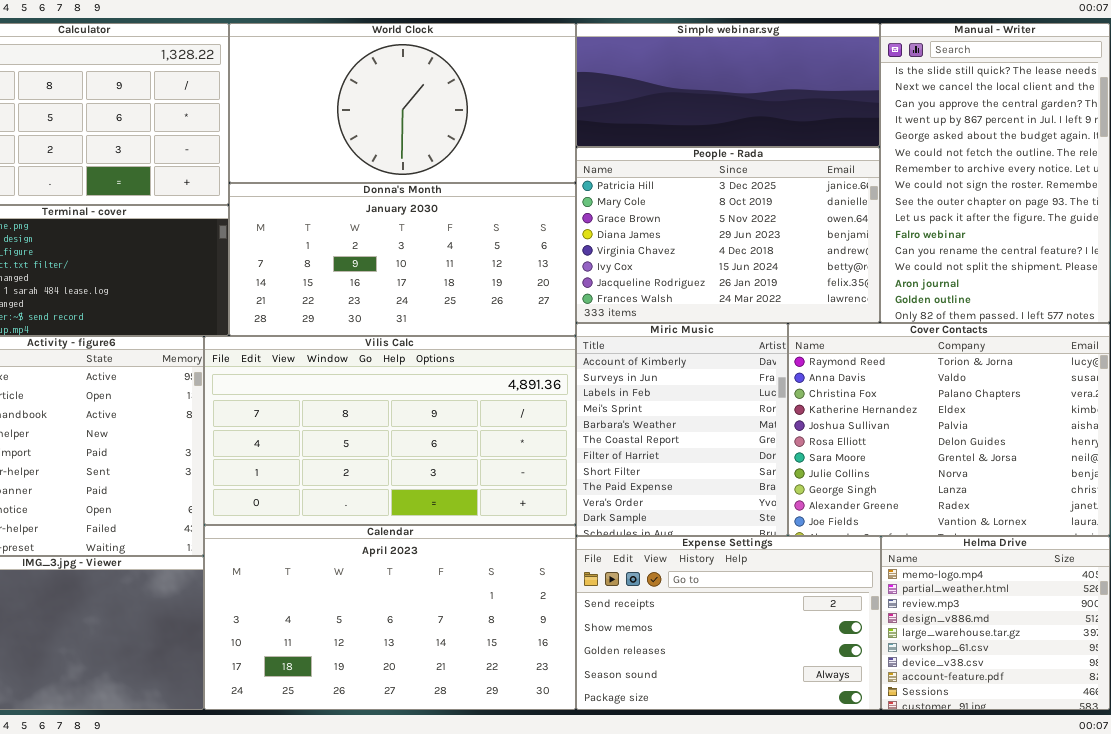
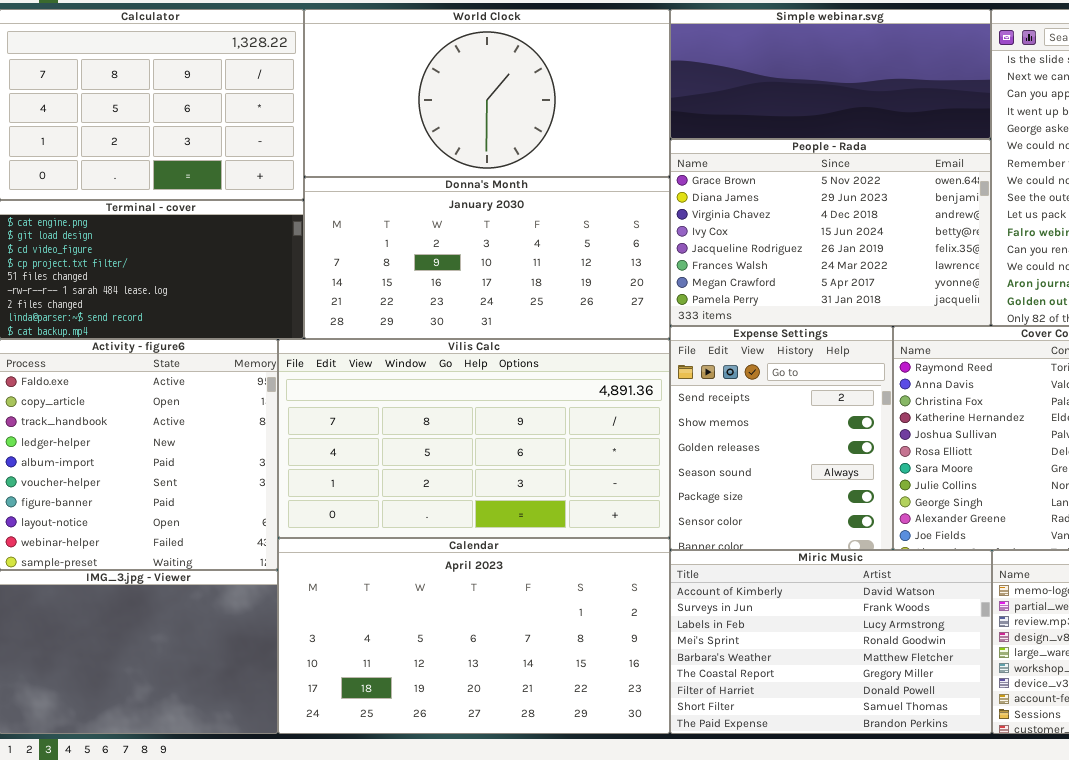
People - Rada: [576,147,880,323] -> [670,139,991,326], scrolled down 2 rows
Miric Music: [576,323,788,536] -> [670,550,992,734], moved, resized
Expense Settings: [576,536,881,710] -> [670,326,893,550], moved, resized

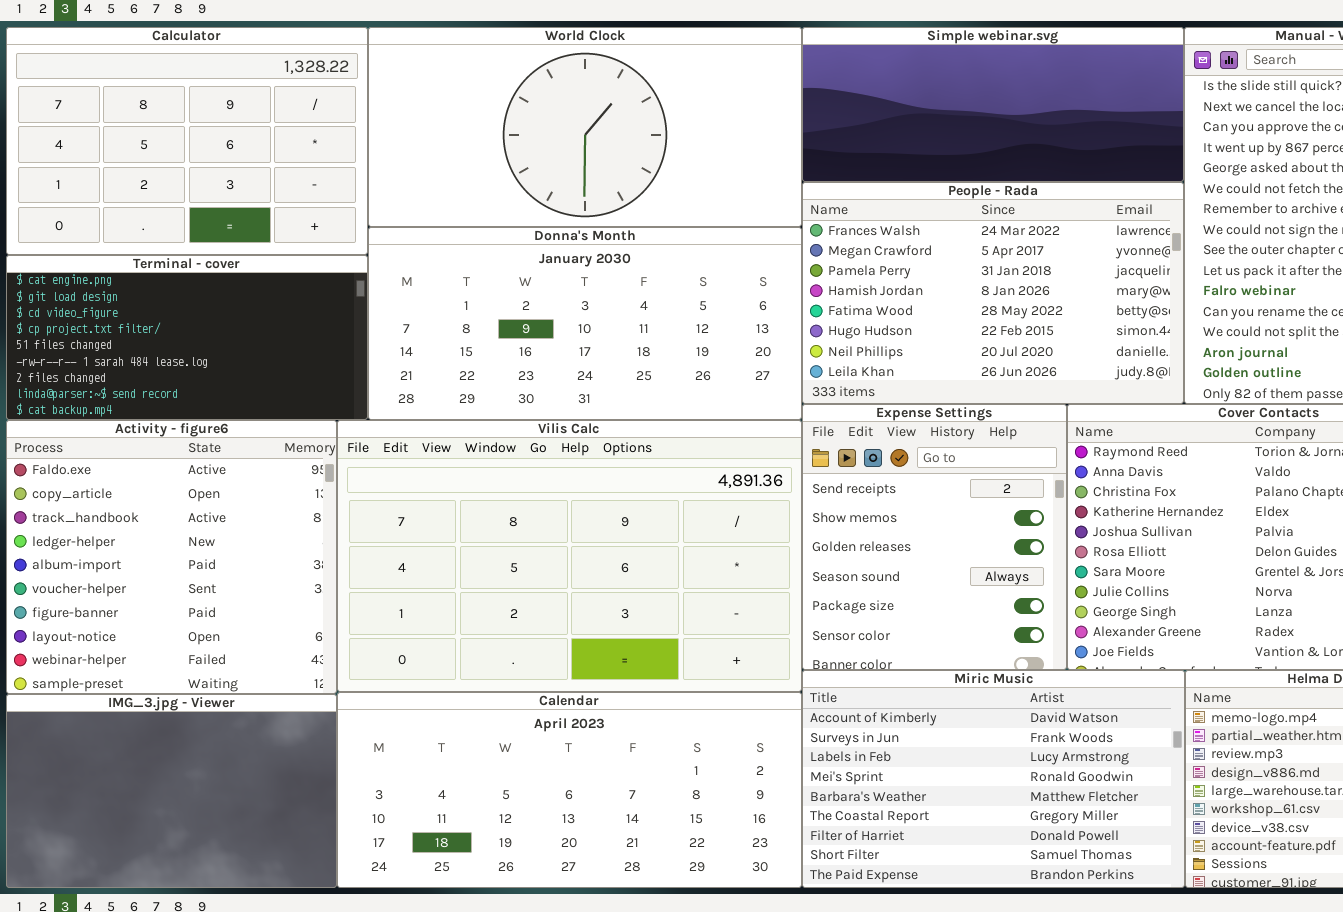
People - Rada: [670,139,991,326] -> [802,182,1184,404], scrolled down 5 rows
Vilis Calc: [278,339,670,538] -> [337,420,802,692], resized
Calendar: [278,538,670,734] -> [337,692,802,888], resized

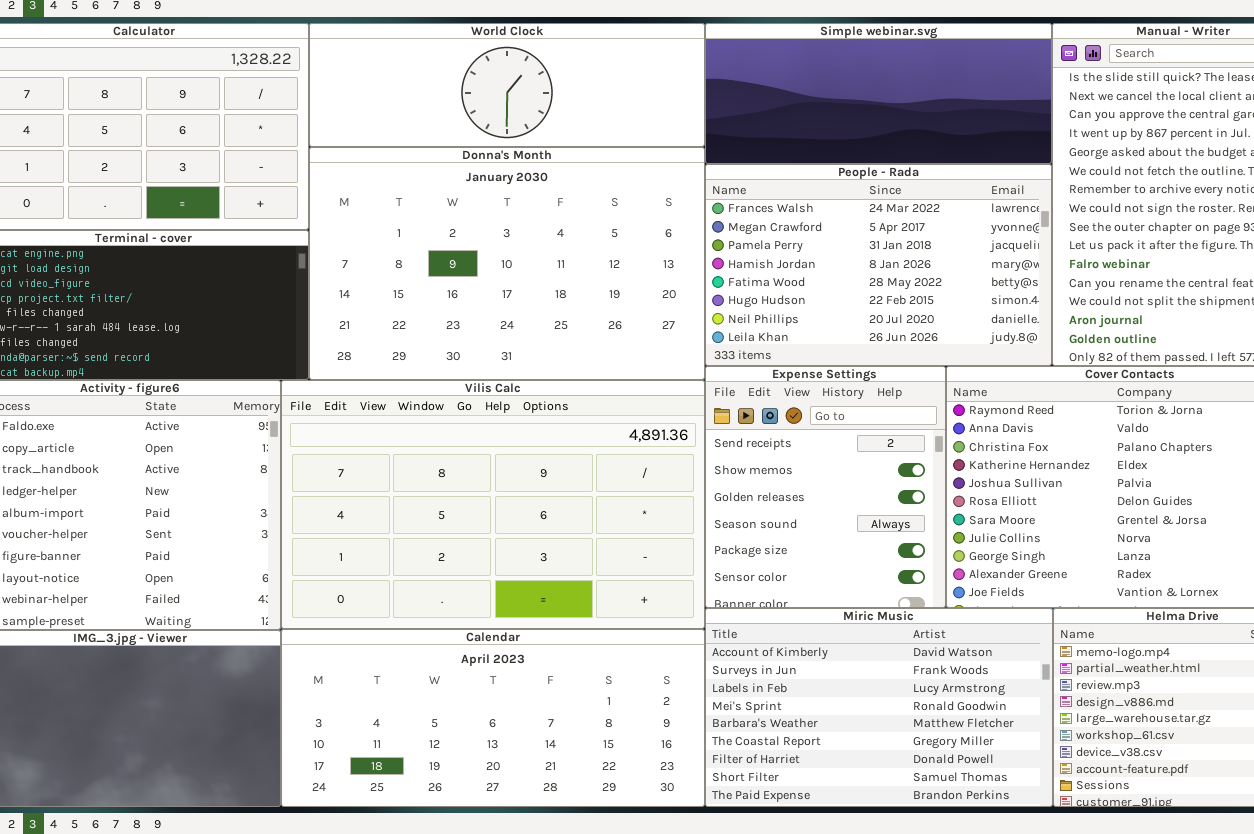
World Clock: [368,27,802,227] -> [309,23,705,147], resized
Donna's Month: [368,227,802,420] -> [309,147,705,380], resized

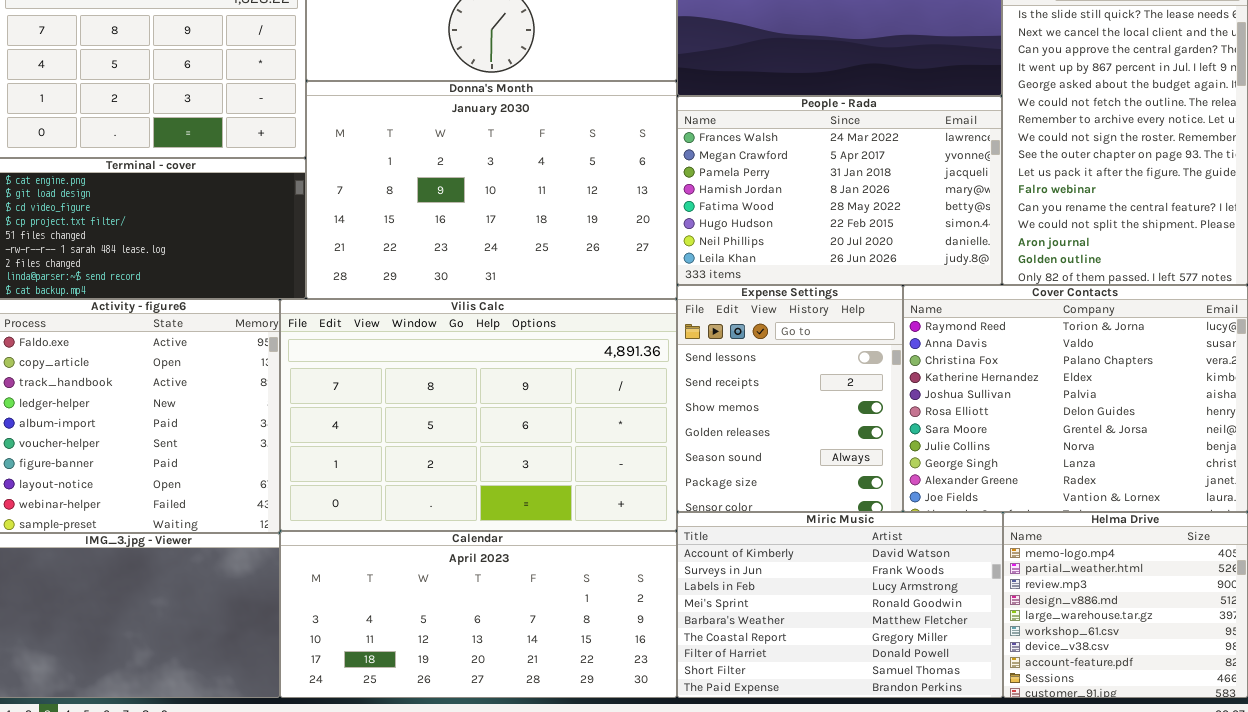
Expense Settings: [705,366,946,608] -> [677,285,903,512], scrolled up 1 row

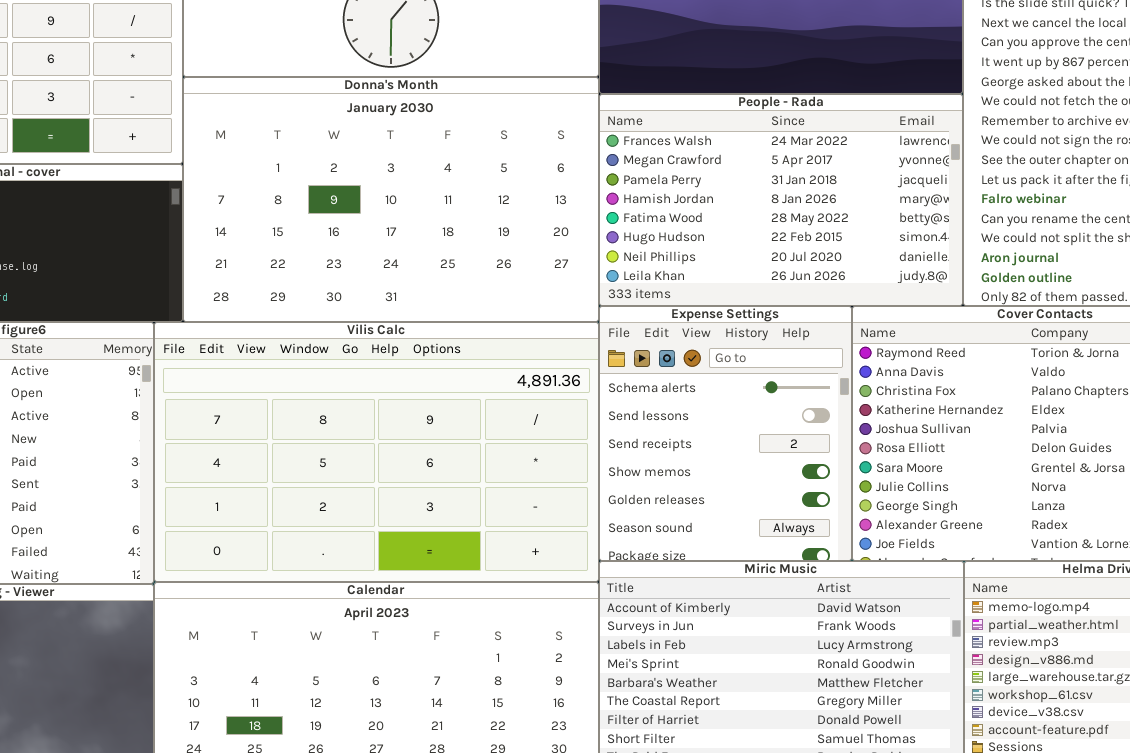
Expense Settings: [677,285,903,512] -> [599,306,852,561], scrolled up 1 row

